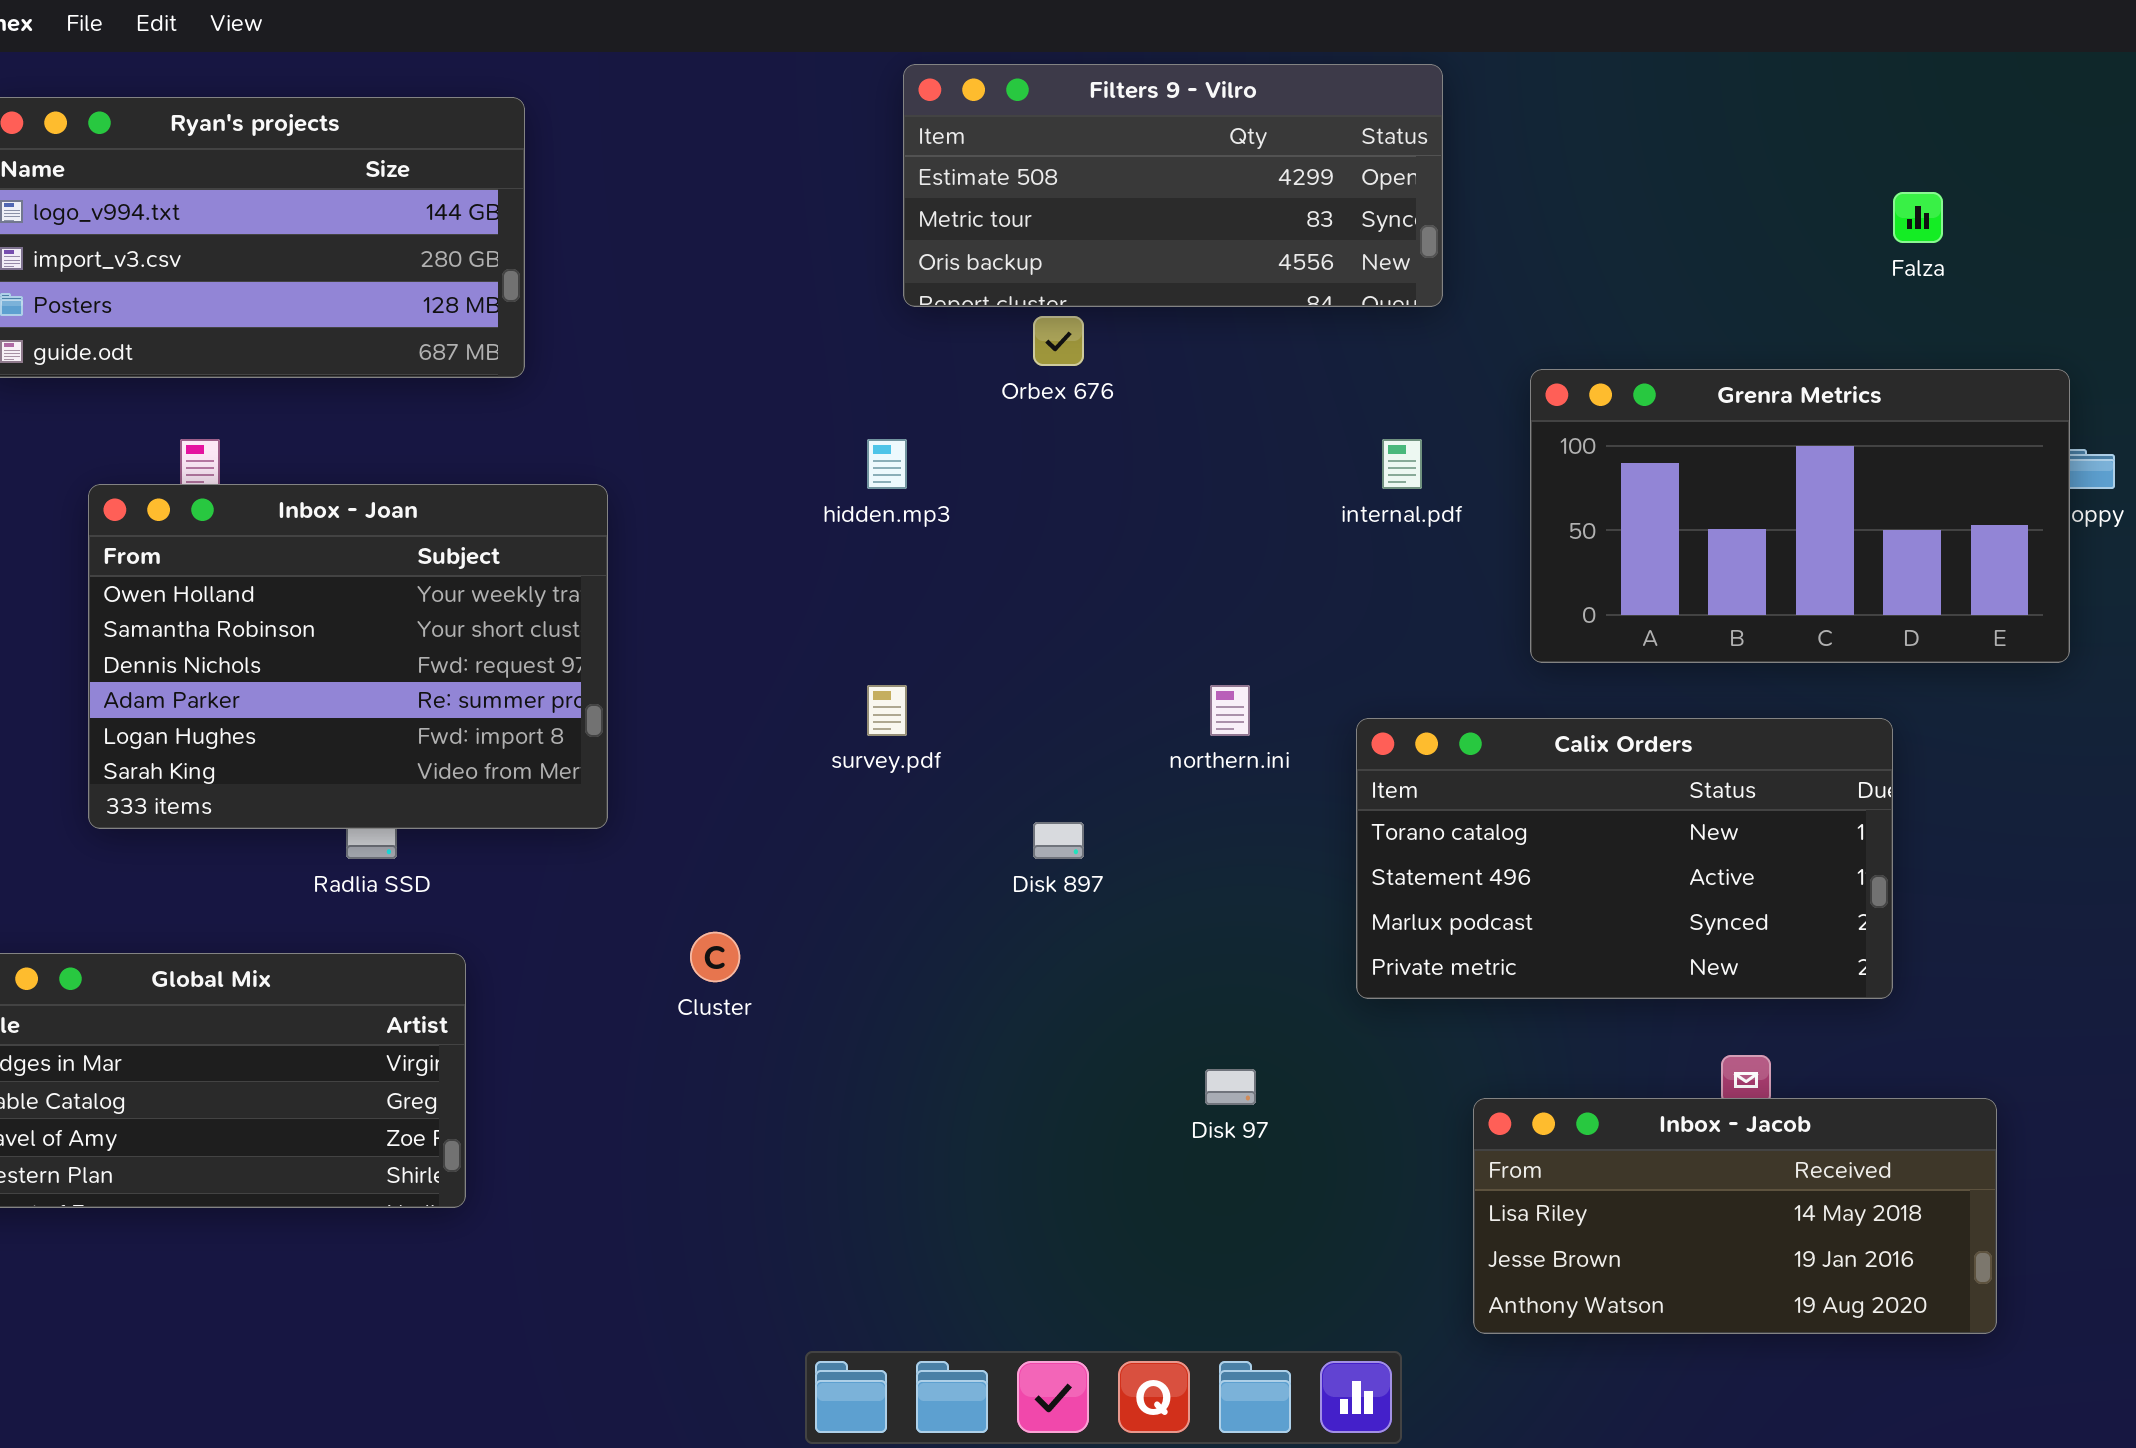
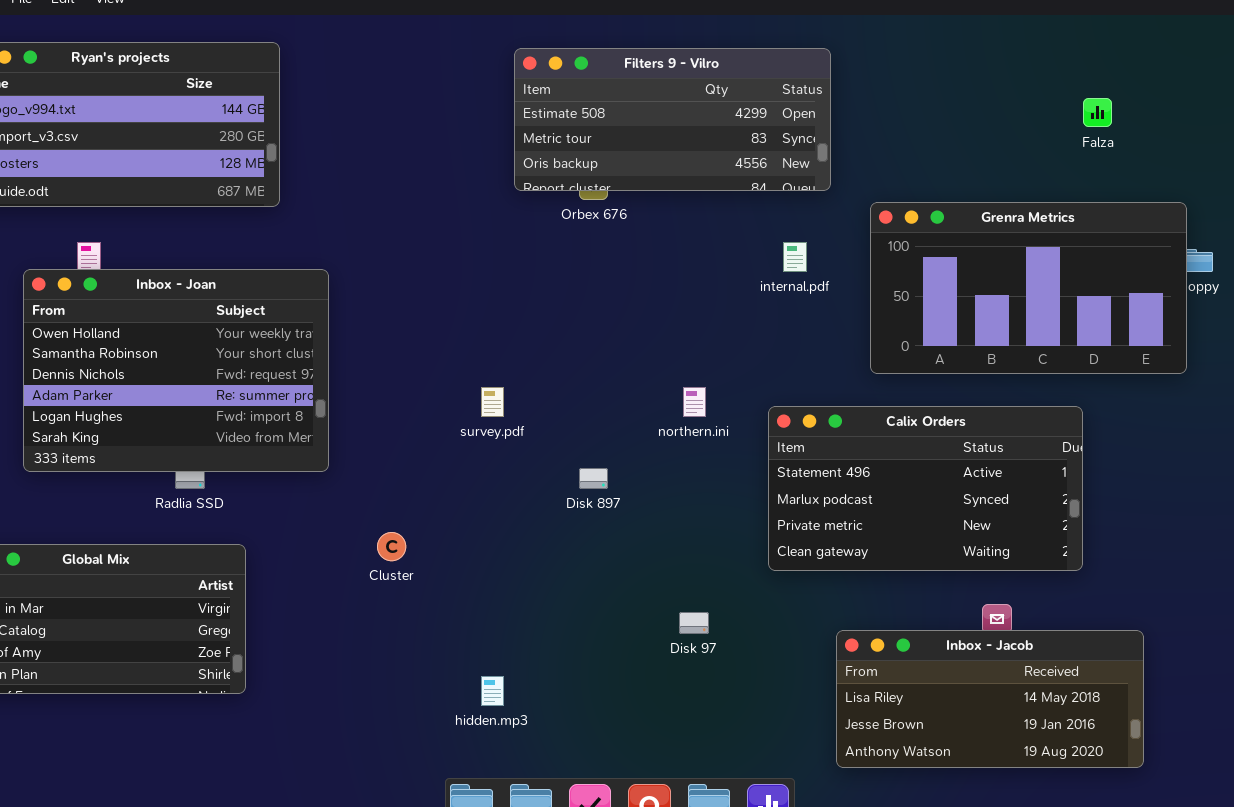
Filters 9 - Vilro: [903,64,1443,307] -> [514,48,831,191], moved
hidden.mp3: [867,439,907,489] -> [481,676,504,706], moved
Calix Orders: [1356,718,1893,999] -> [768,406,1083,571], scrolled down 1 row

